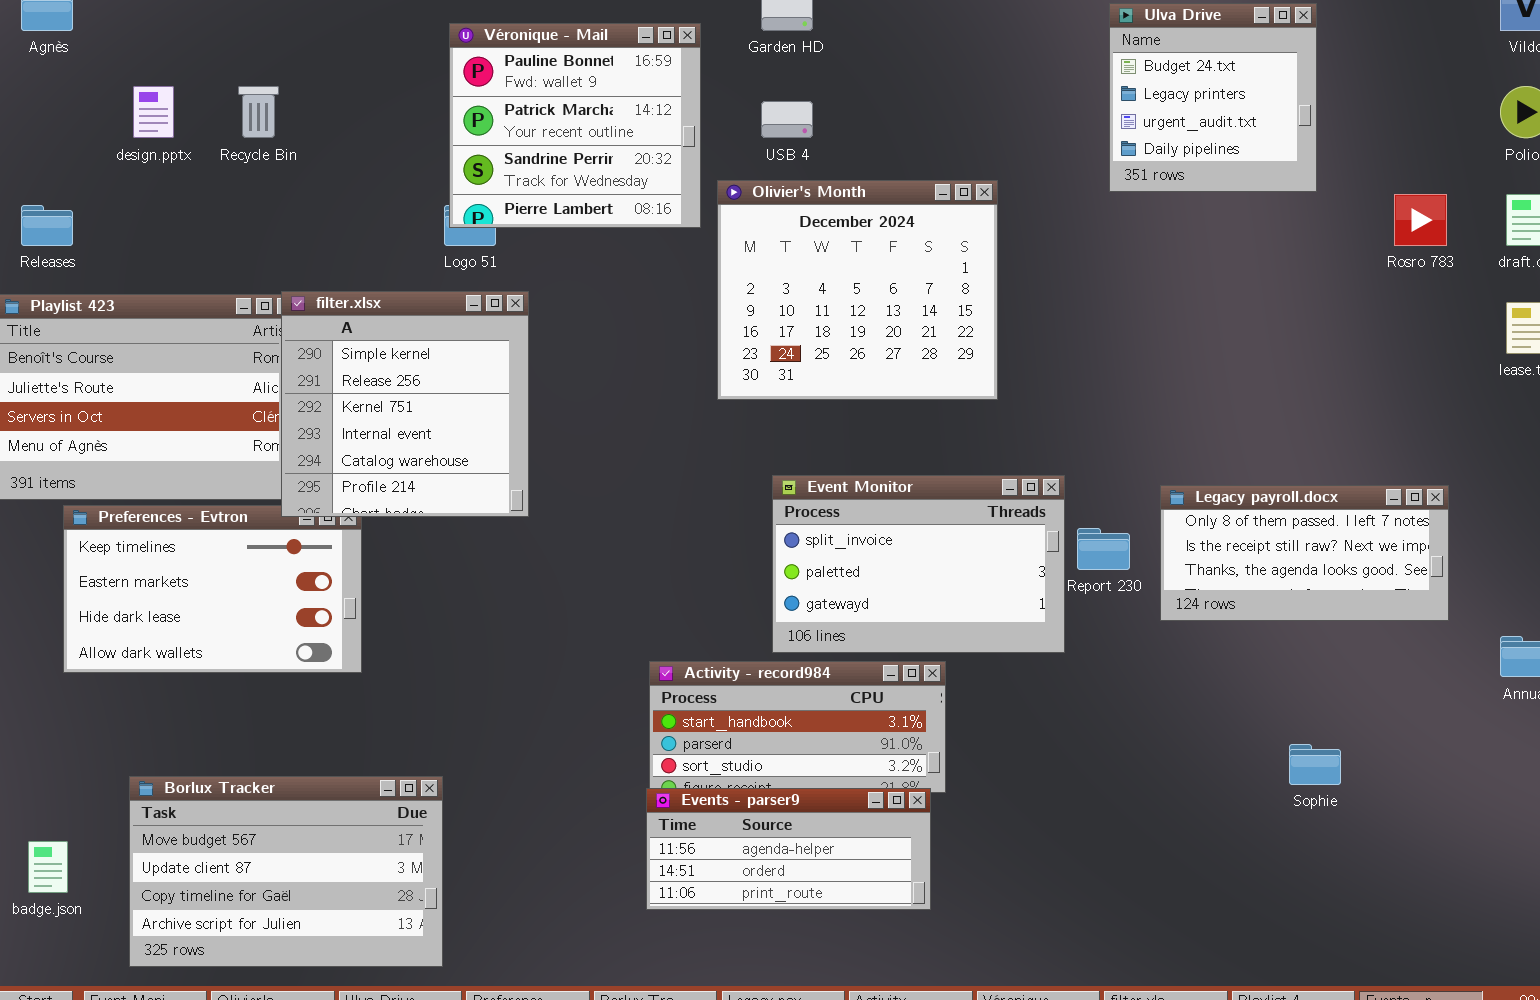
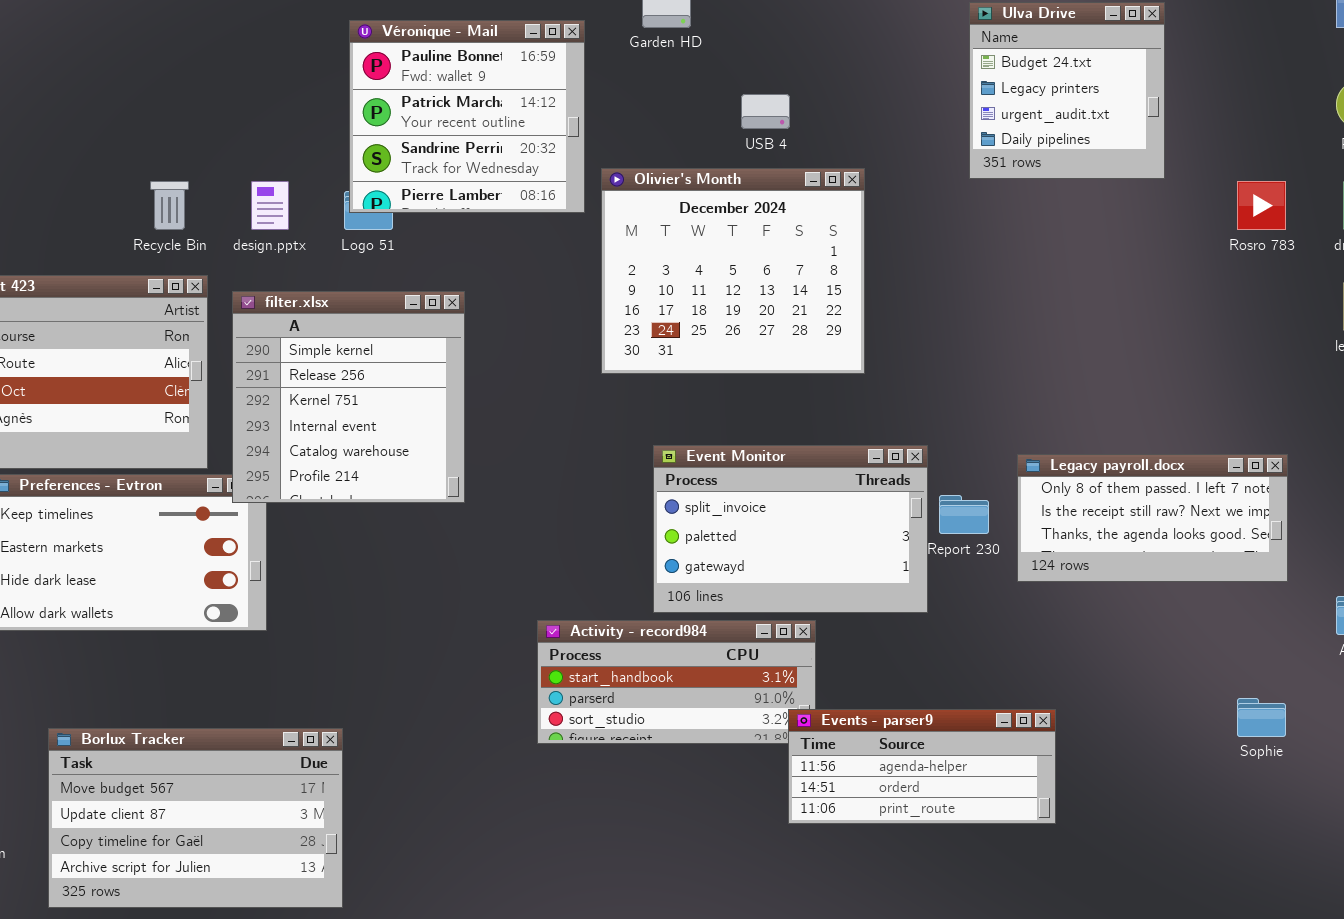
design.pptx: [133,86,174,138] -> [251,181,289,230], moved
Recycle Bin: [238,86,279,138] -> [150,181,189,230], moved
USB 4: [761,101,813,138] -> [741,94,790,129], moved
filter.xlsx: [281,291,529,517] -> [232,291,465,503], moved
Sophie: [1289,744,1341,785] -> [1237,698,1286,737], moved
Events - parser9: [646,788,931,910] -> [788,709,1056,824], moved

